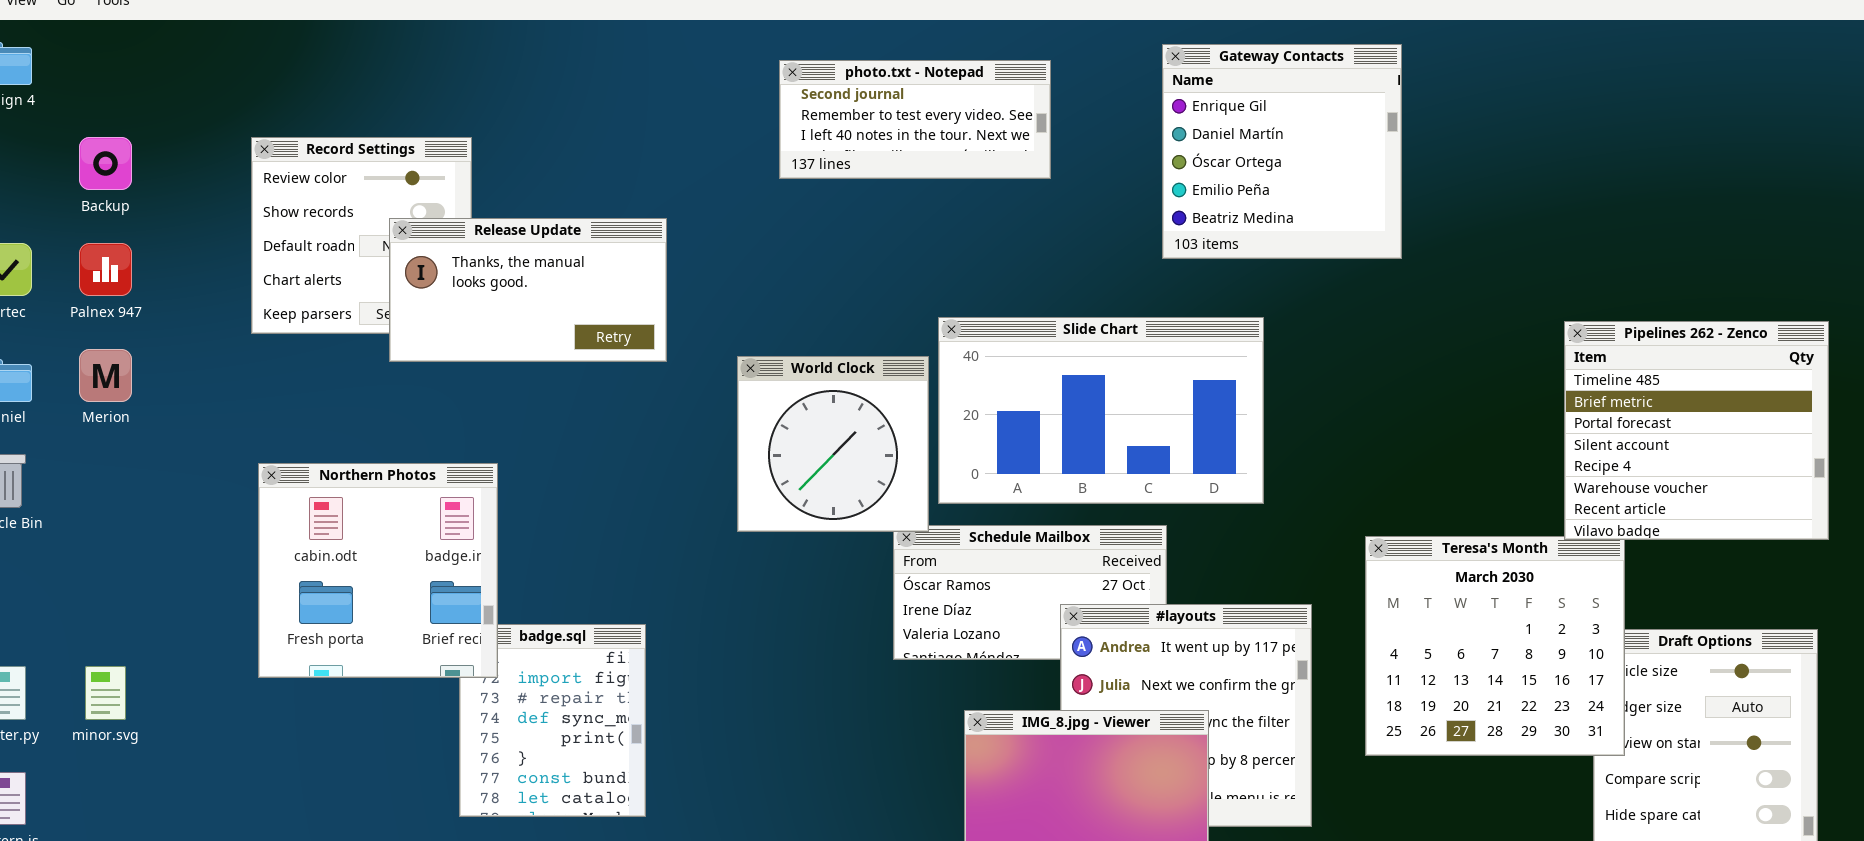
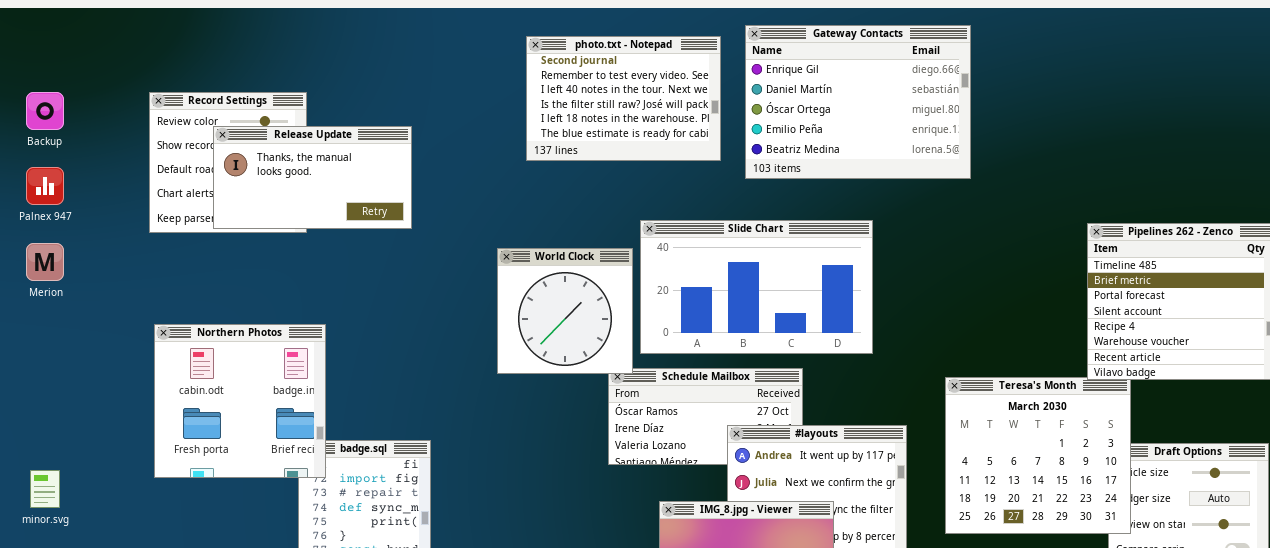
Gateway Contacts: [1162,44,1402,259] -> [745,25,971,179], resized
photo.txt - Notepad: [779,60,1051,179] -> [526,36,721,161], resized
Release Update: [389,218,667,362] -> [213,126,412,229], moved

